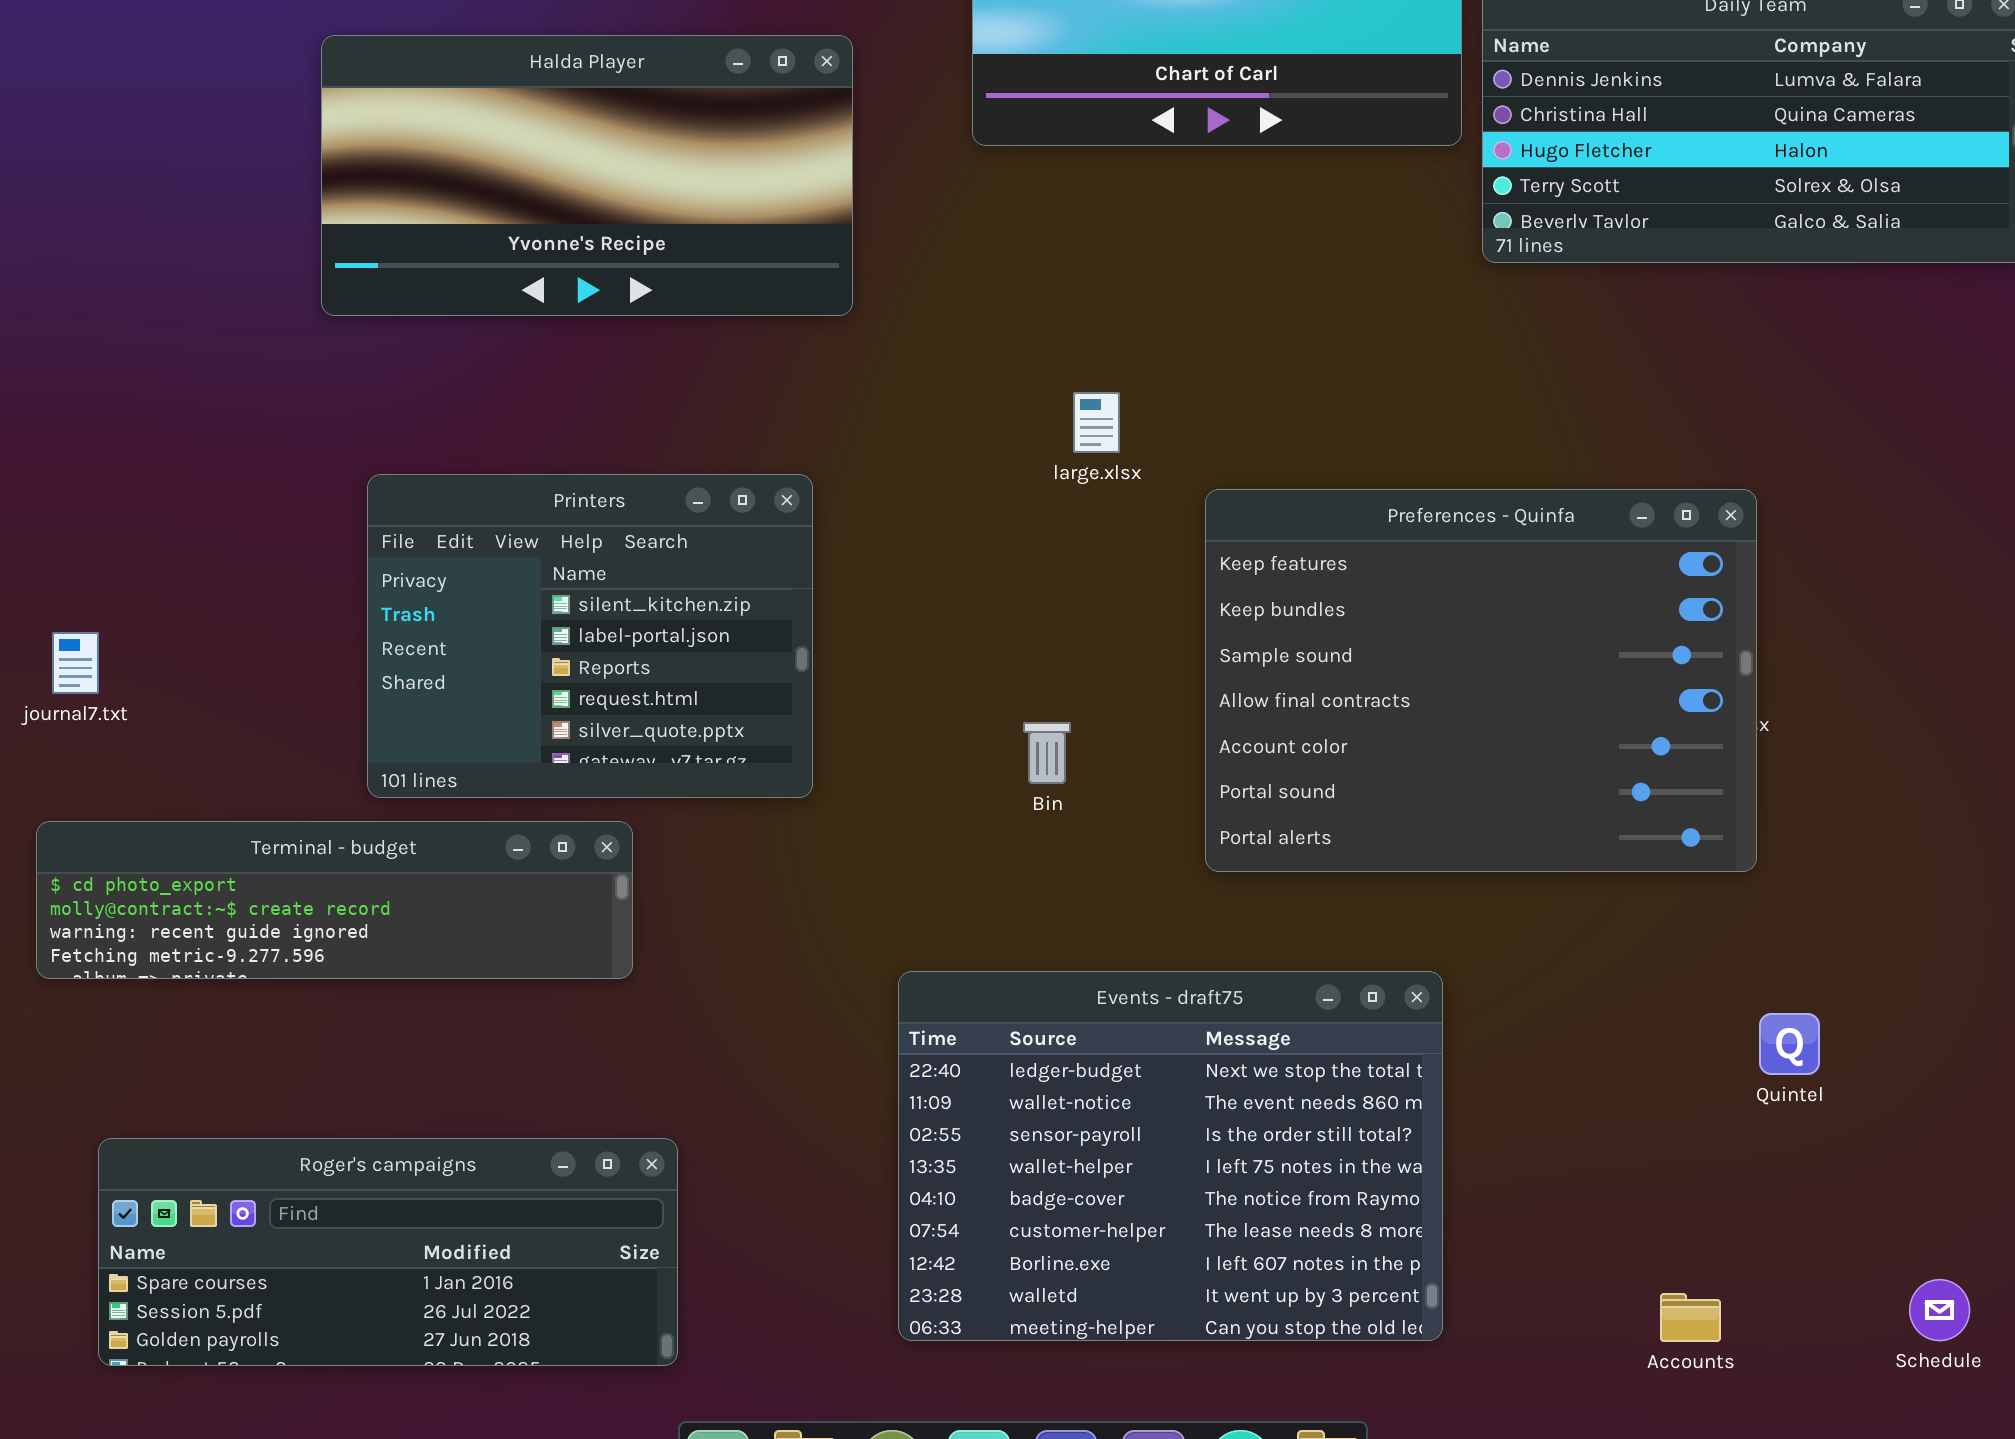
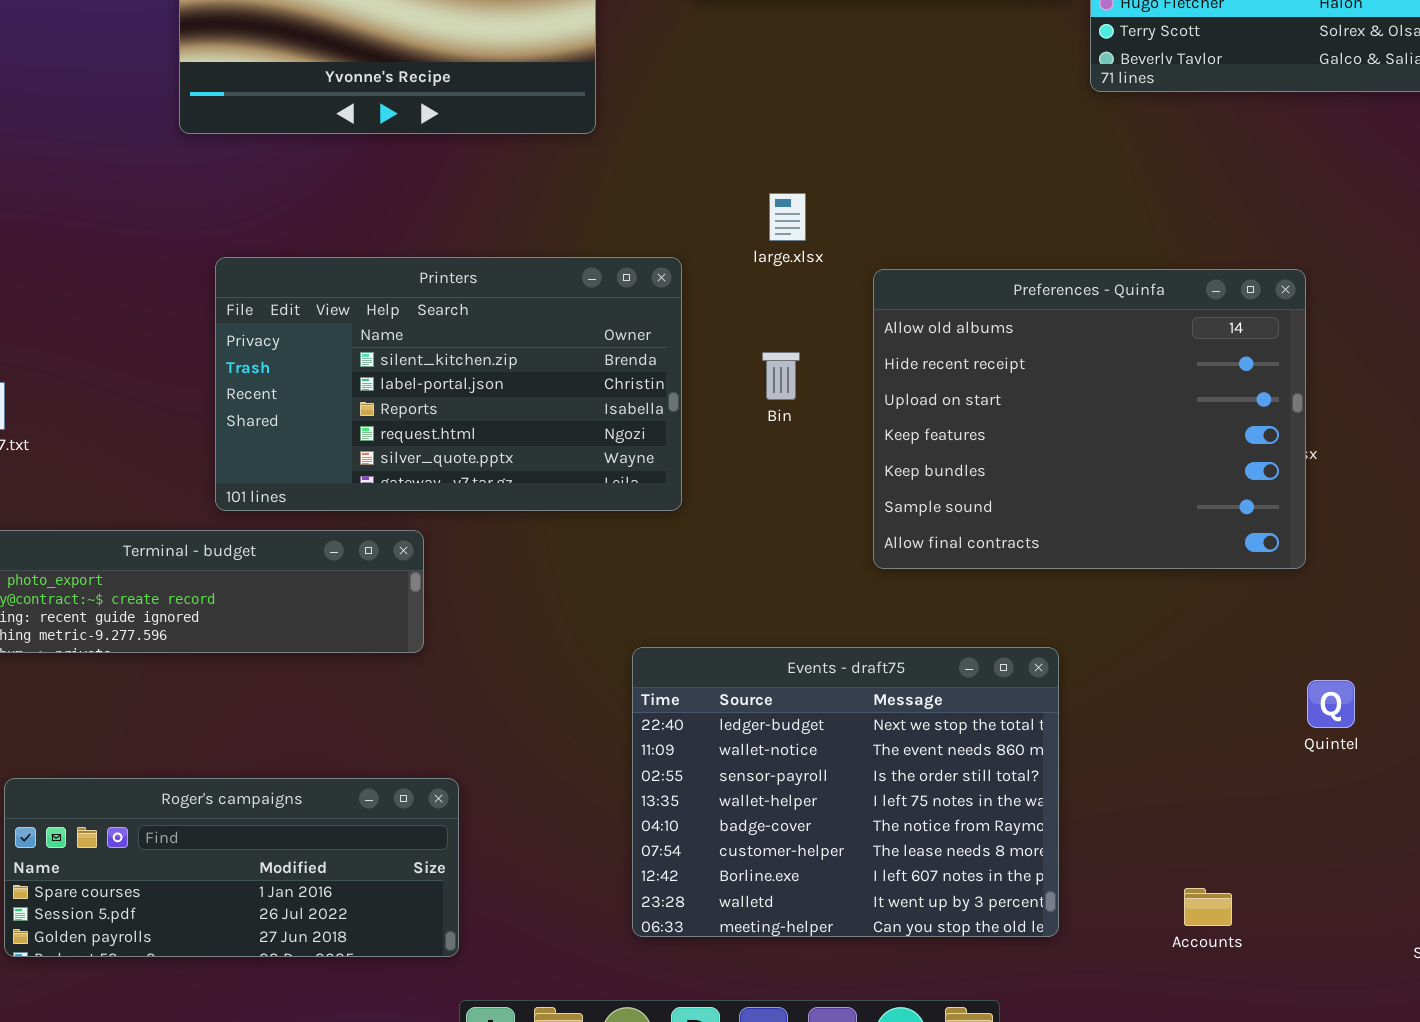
Printers: [367,474,813,798] -> [215,257,682,511], resized
Preferences - Quinfa: [1205,489,1757,872] -> [873,269,1306,569], scrolled up 3 rows
Bin: [1023,722,1071,784] -> [762,352,800,400], moved
Accounts: [1660,1293,1721,1342] -> [1184,888,1232,926], moved

